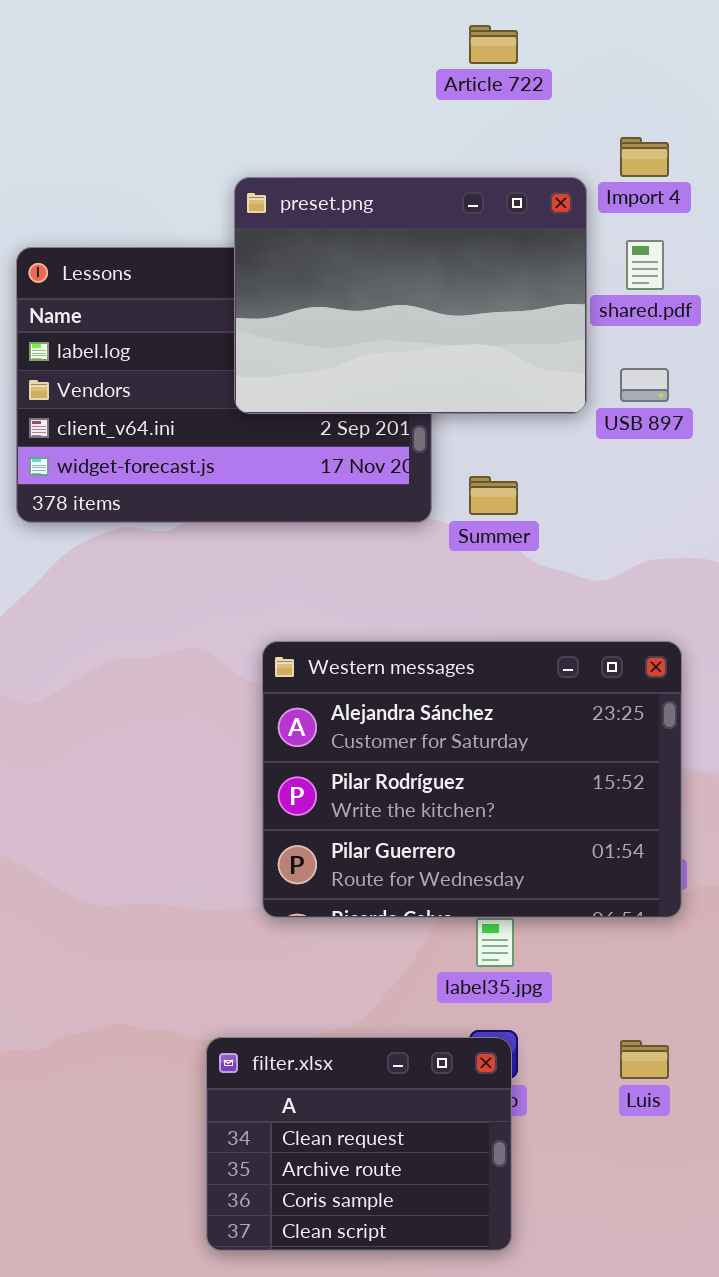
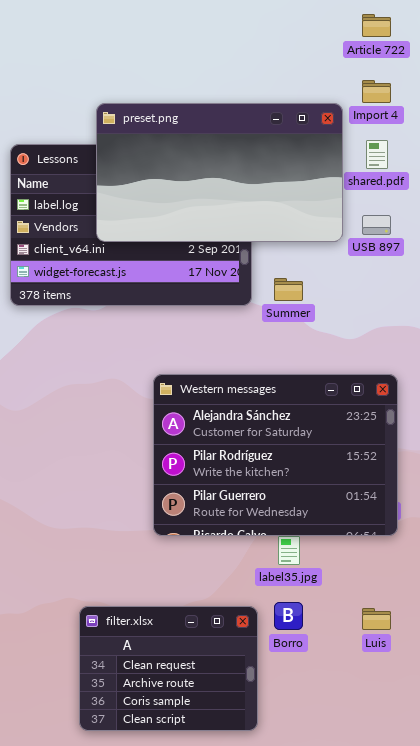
Article 722: [469,25,518,64] -> [362,14,391,37], moved
preset.png: [234,177,587,414] -> [96,103,343,242], resized
filter.xlsx: [206,1037,512,1251] -> [79,606,258,731], moved

